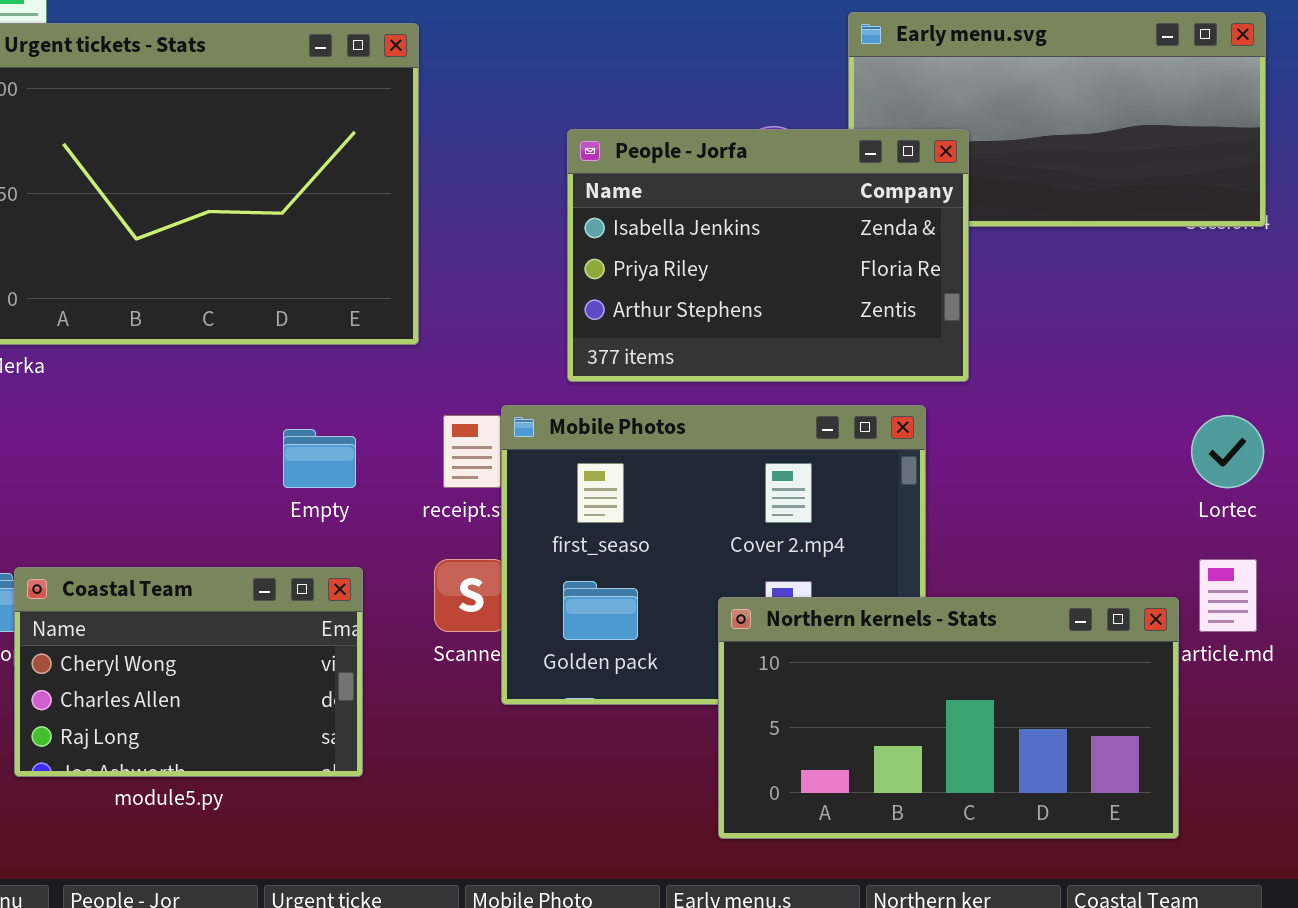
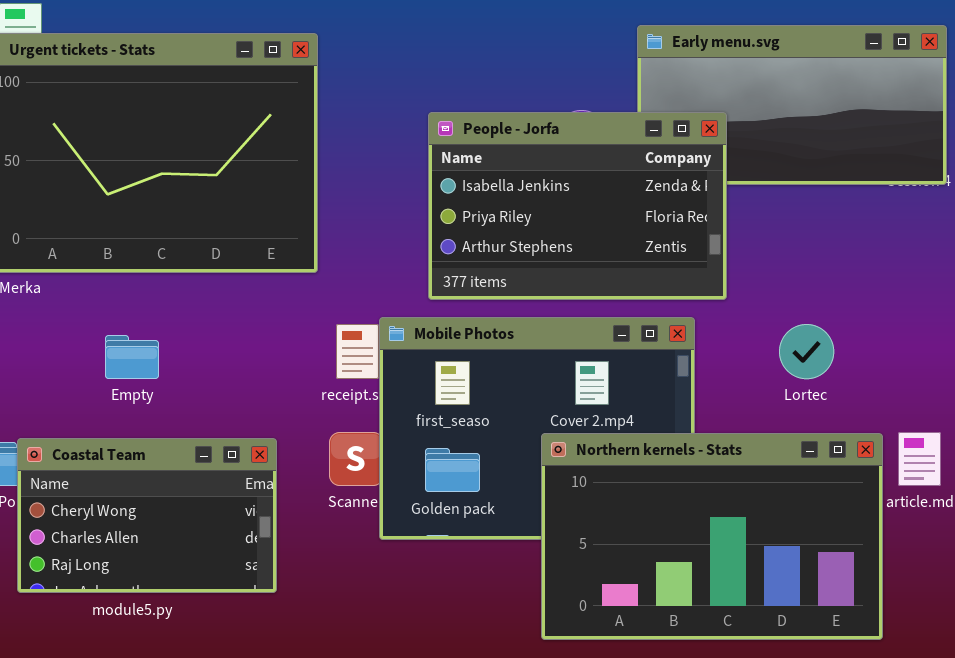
Lortec: [1191,415,1264,488] -> [779,324,834,379], moved
Empty: [283,429,356,488] -> [105,335,159,379], moved
Northern kernels - Stats: [718,597,1179,839] -> [541,433,883,640], resized

